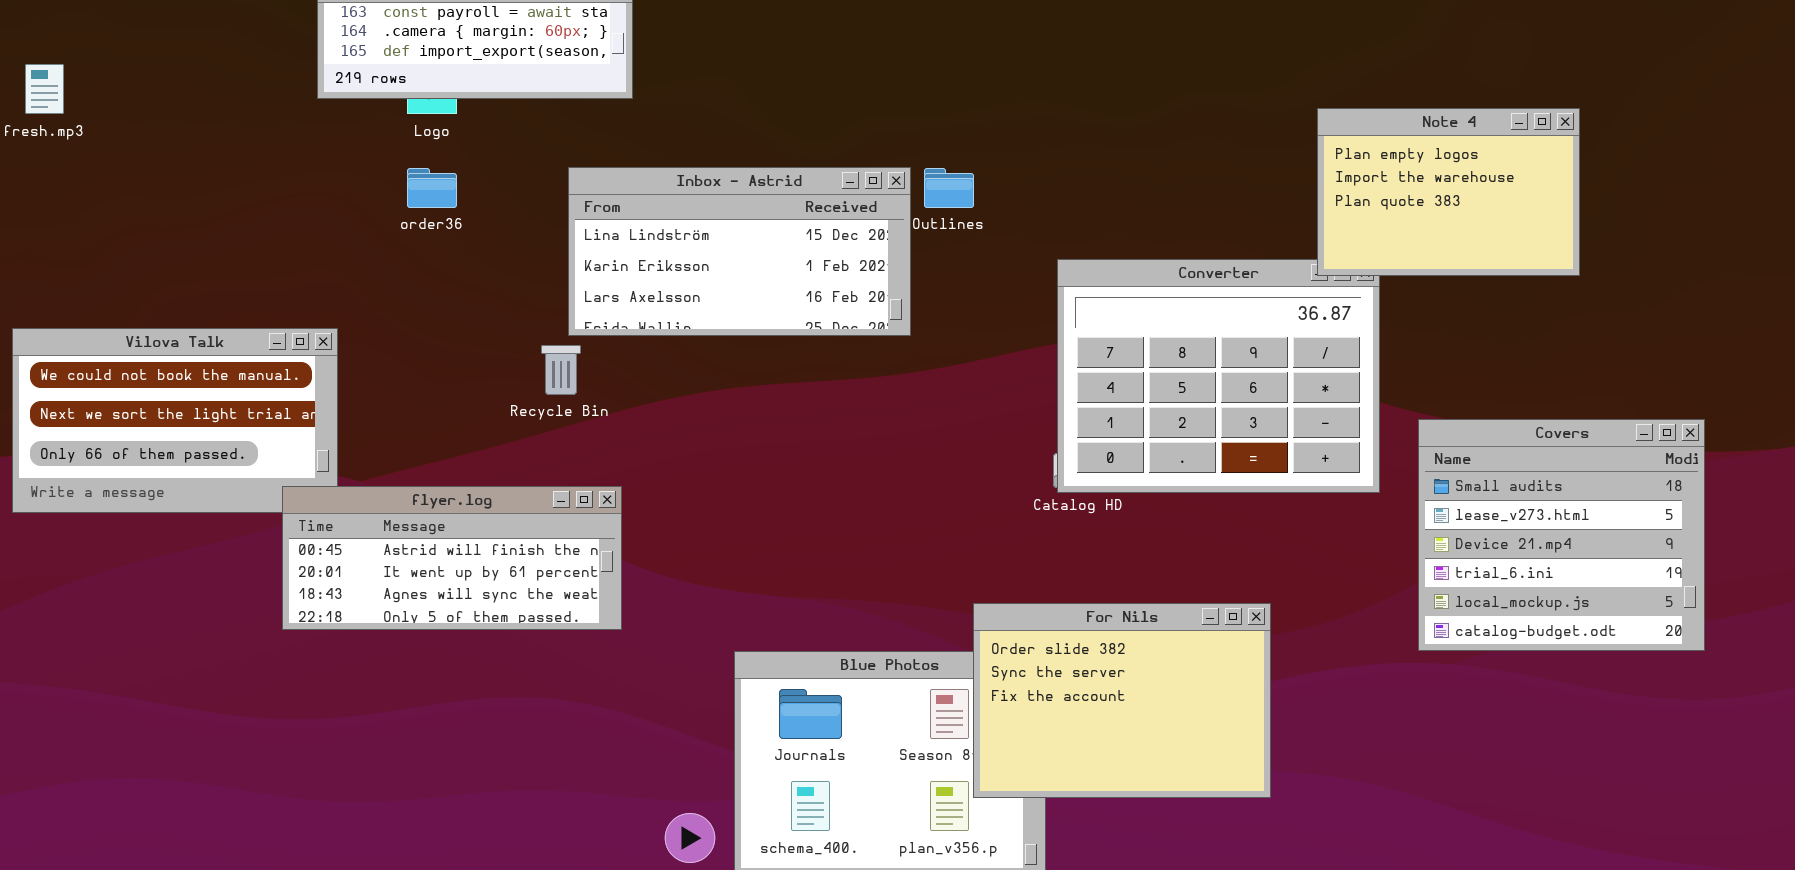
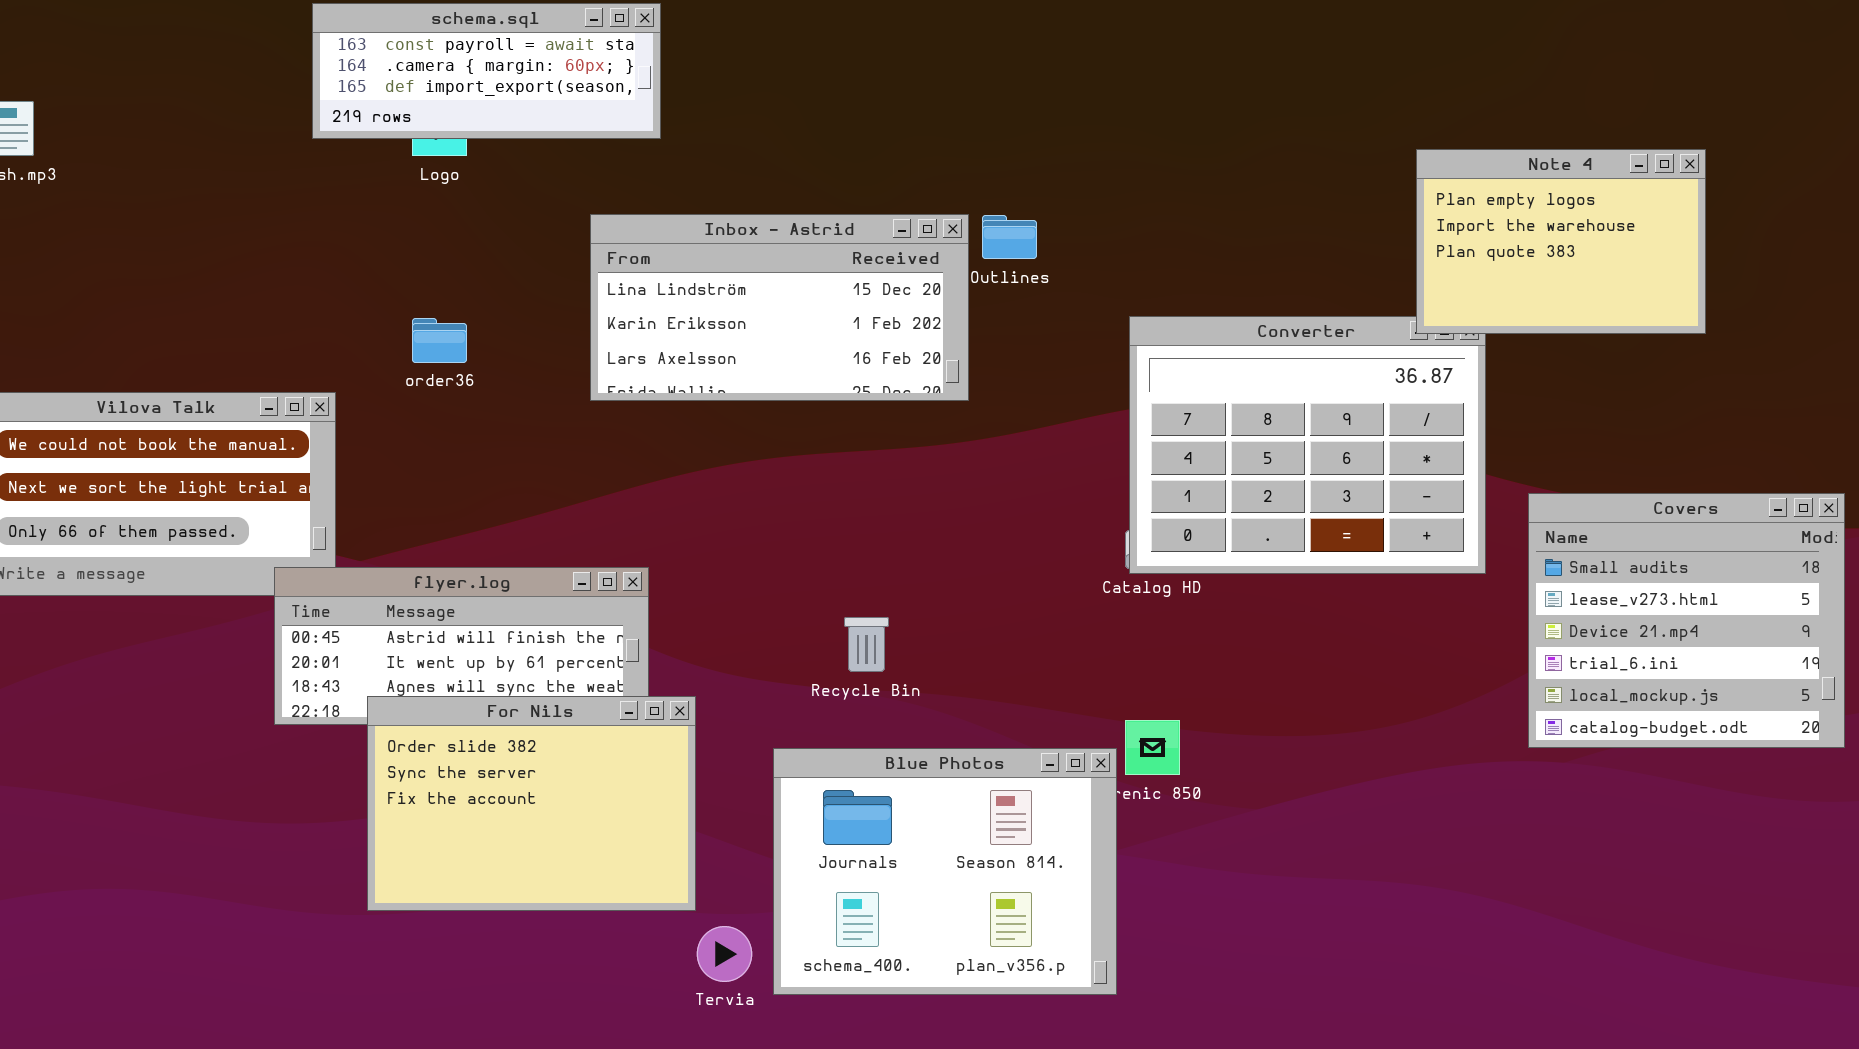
order36: [407,168,457,208] -> [412,318,467,363], moved
Recycle Bin: [541,345,581,395] -> [844,617,889,672], moved
For Nils: [973,603,1271,798] -> [367,696,696,911], moved

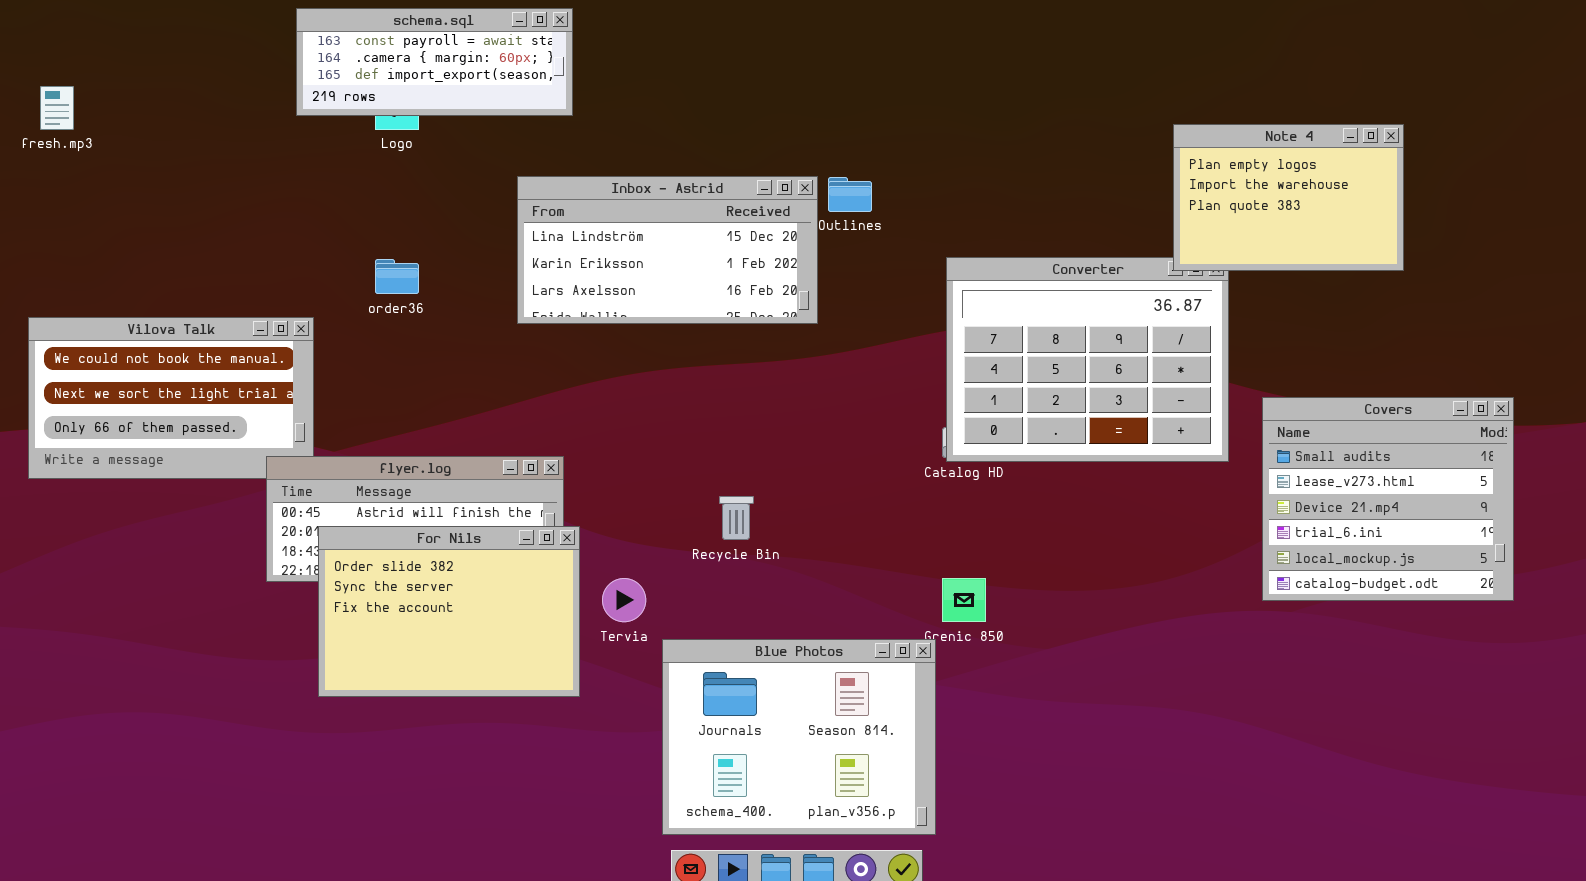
For Nils: [367,696,696,911] -> [318,526,580,697], moved
Blue Photos: [773,748,1117,995] -> [662,639,936,835], moved
Tervia: [697,926,752,982] -> [602,578,646,622], moved

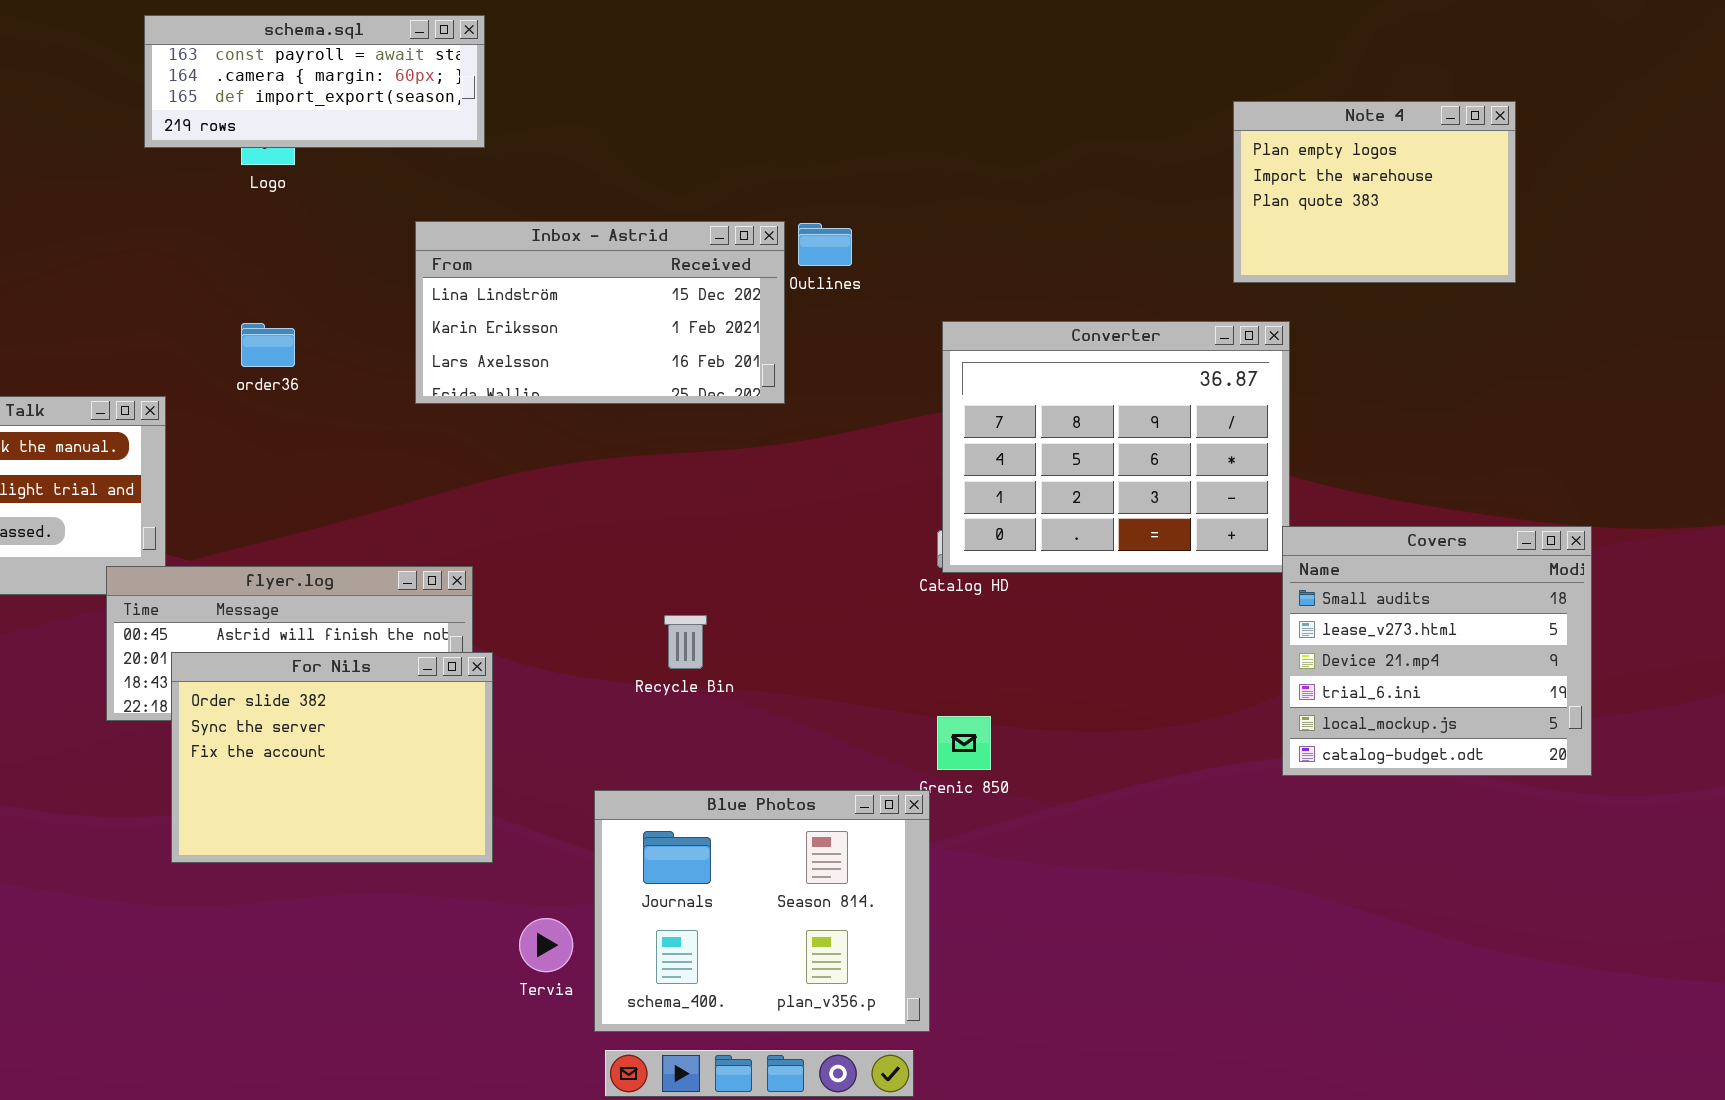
Note 4: [1173,124,1404,271] -> [1233,101,1516,283], moved
Covers: [1262,397,1514,601] -> [1282,526,1592,776], moved
Tervia: [602,578,646,622] -> [519,918,573,972], moved

